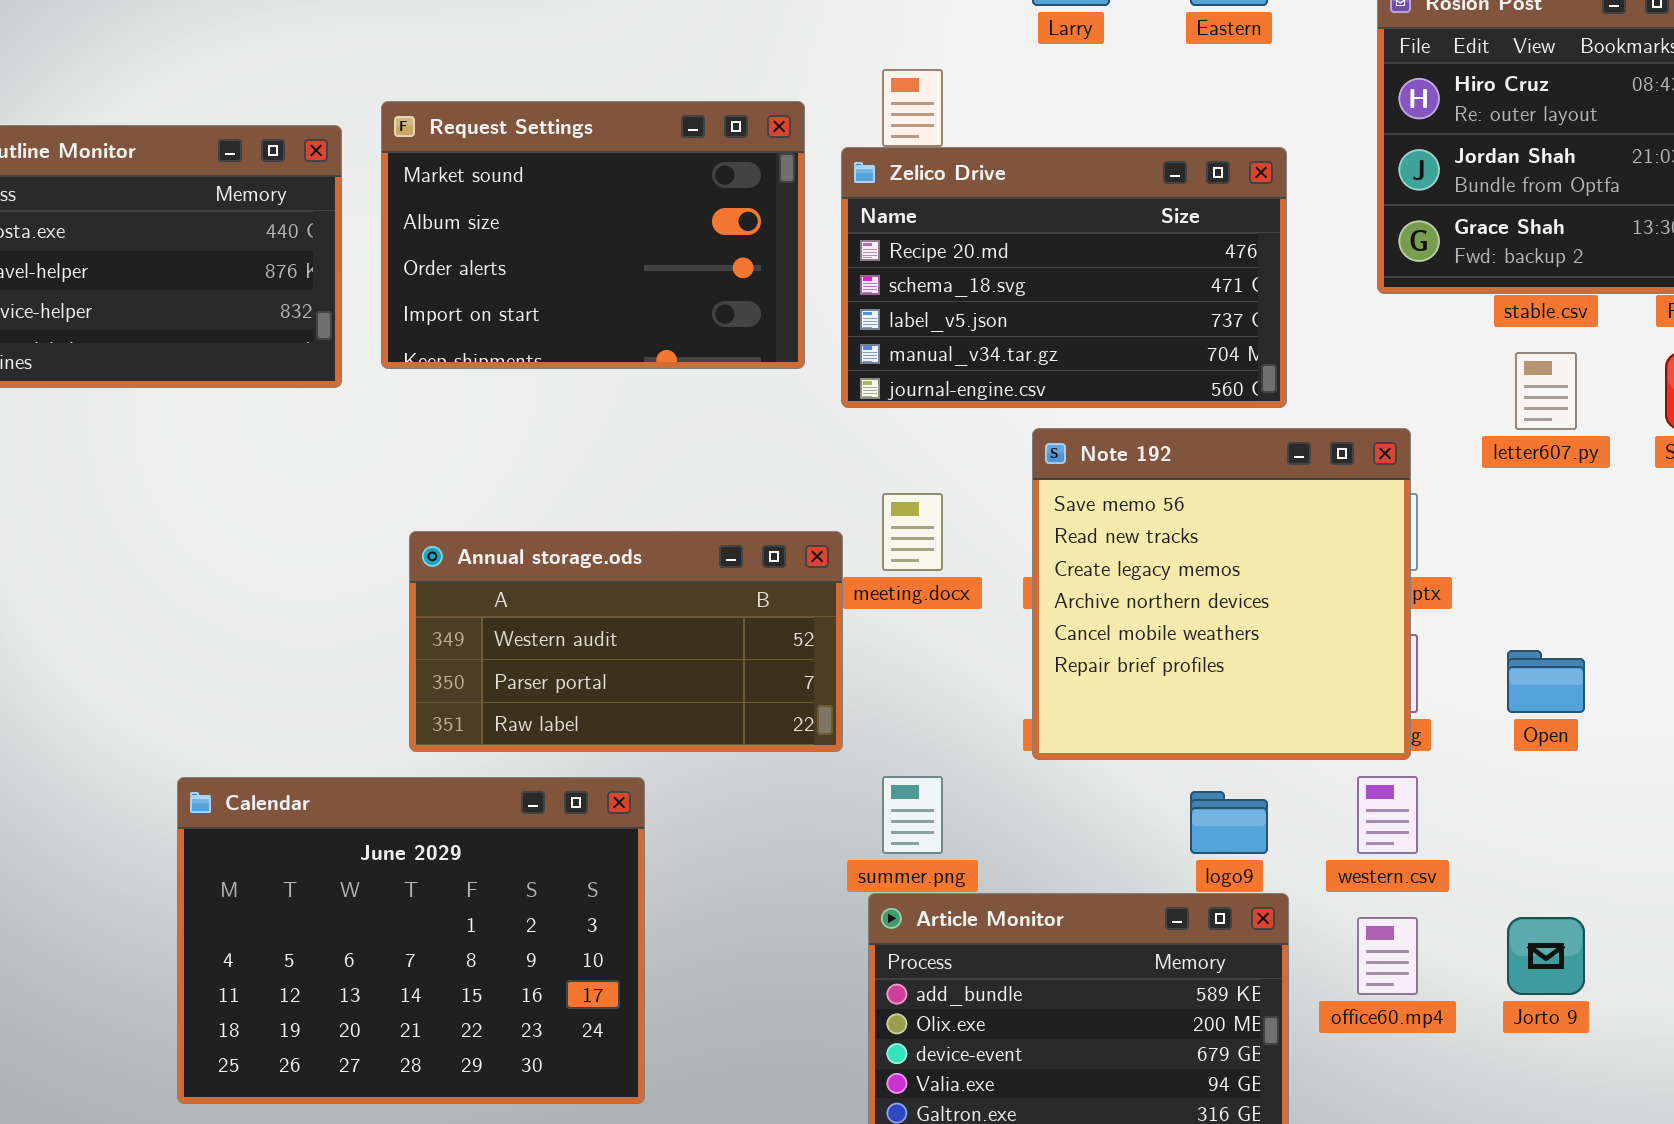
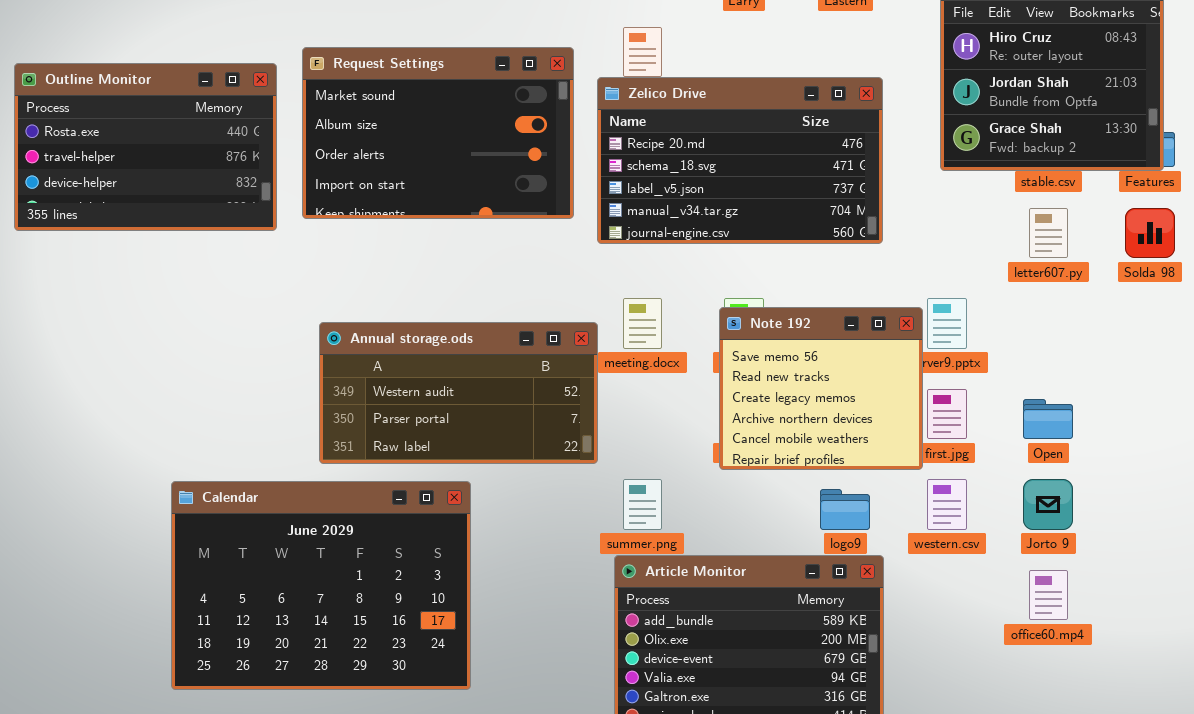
Note 192: [1032,428,1411,760] -> [719,307,923,470], resized
office60.mp4: [1357,917,1418,995] -> [1029,570,1068,620], moved
Jorto 9: [1507,917,1585,995] -> [1023,479,1073,530], moved

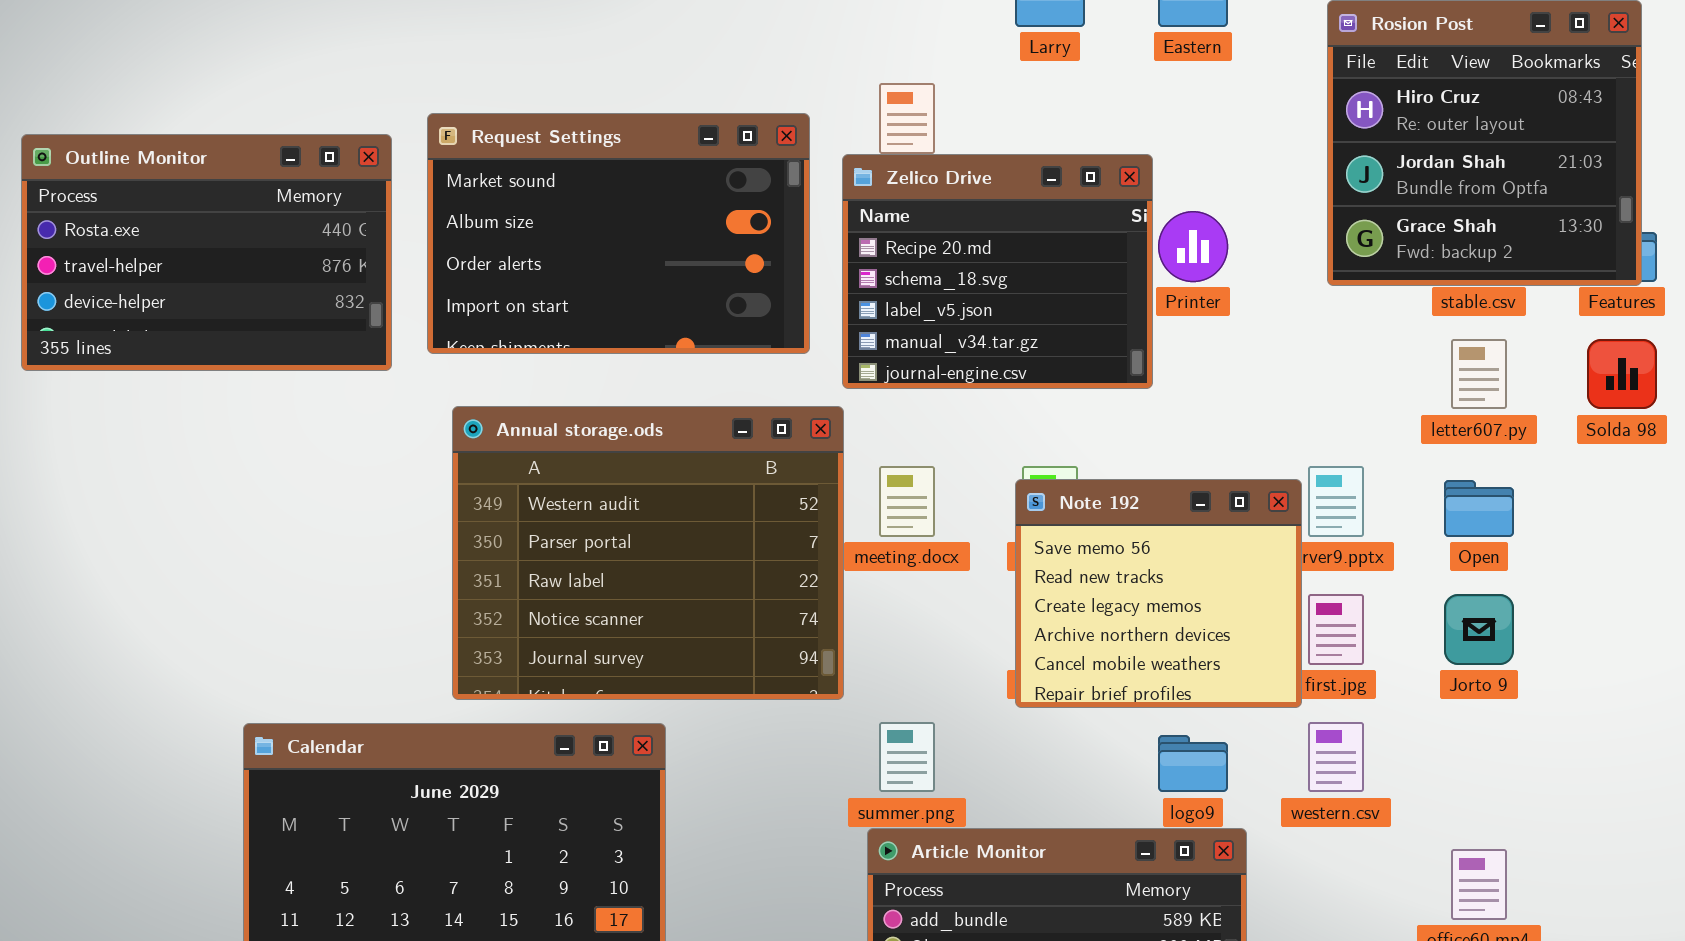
Zelico Drive: [597,77,883,244] -> [842,154,1153,389], resized
Annual storage.ods: [319,322,598,464] -> [452,406,844,700], resized
Open: [1023,399,1073,439] -> [1444,480,1514,537], moved
Jorto 9: [1023,479,1073,530] -> [1444,594,1514,665], moved

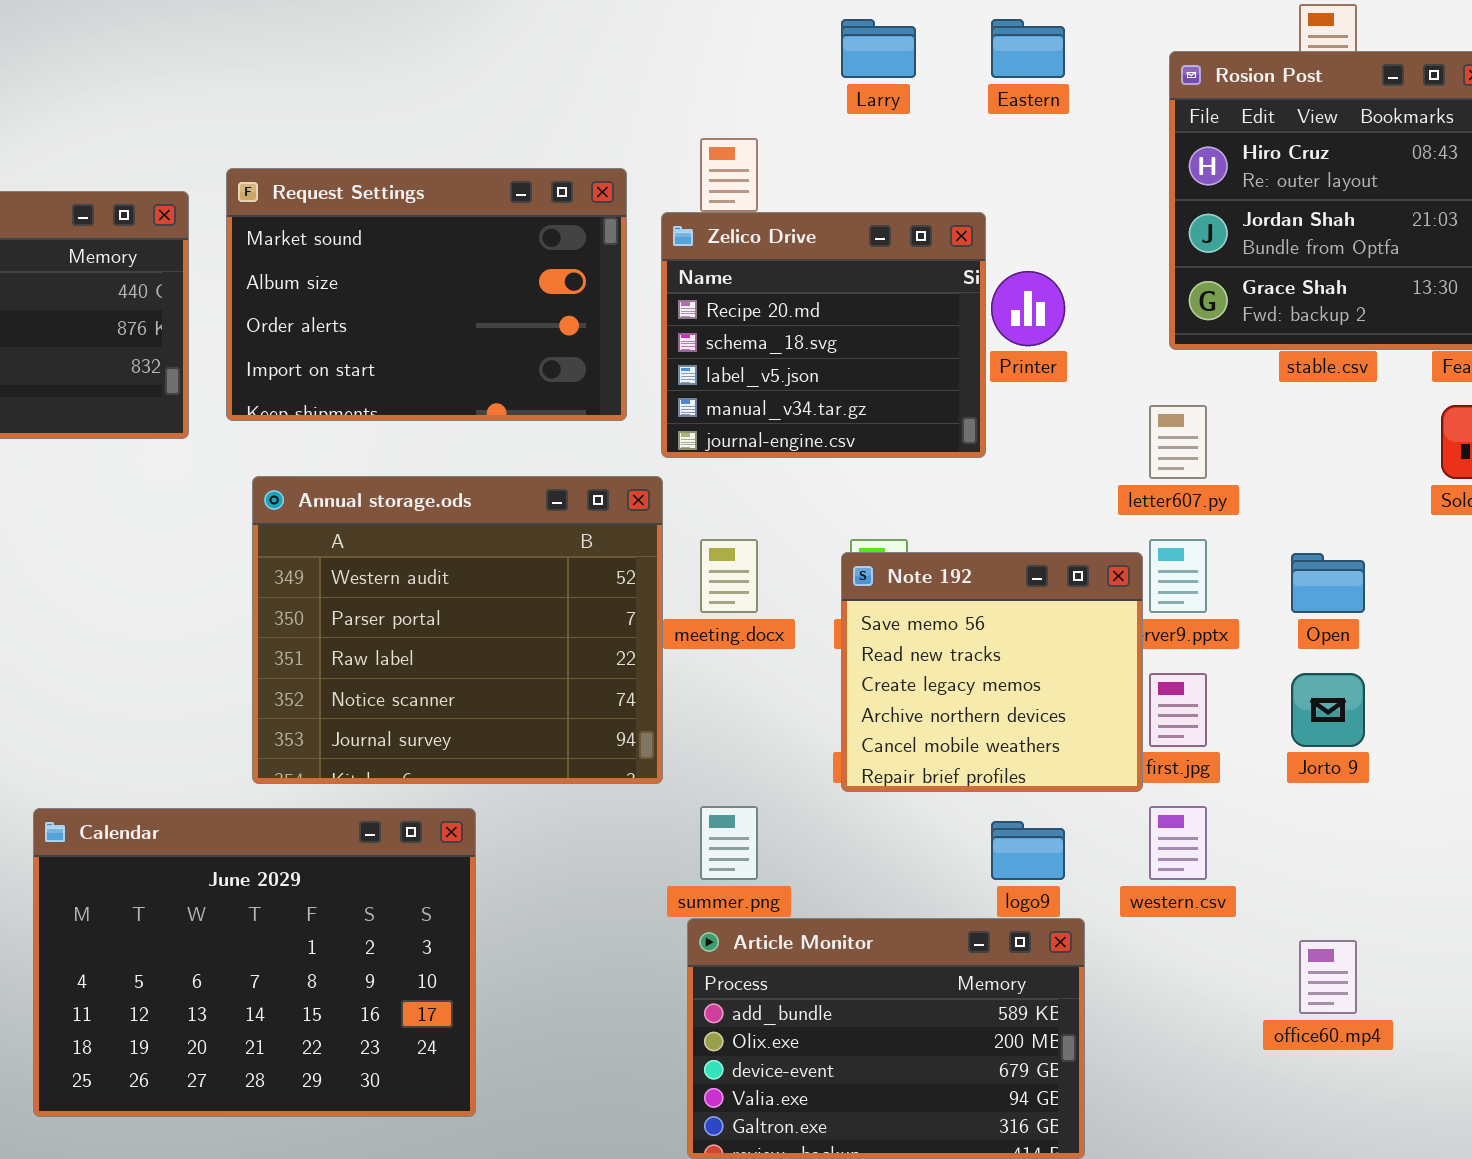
letter607.py: [1451,339,1507,409] -> [1149,405,1207,479], moved

